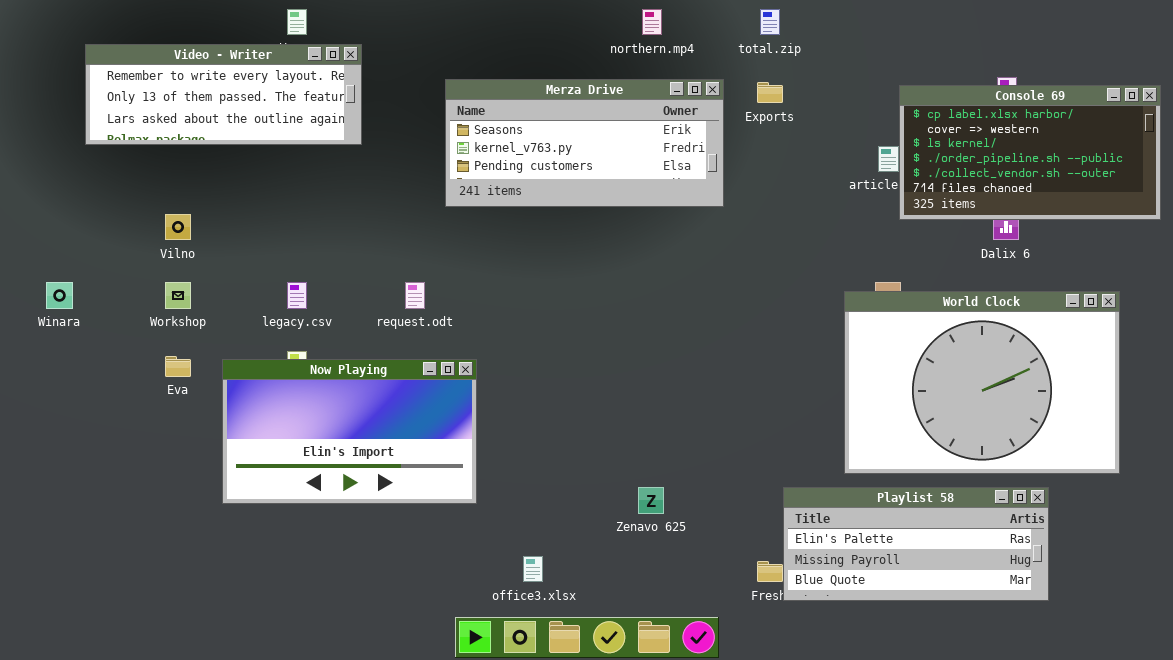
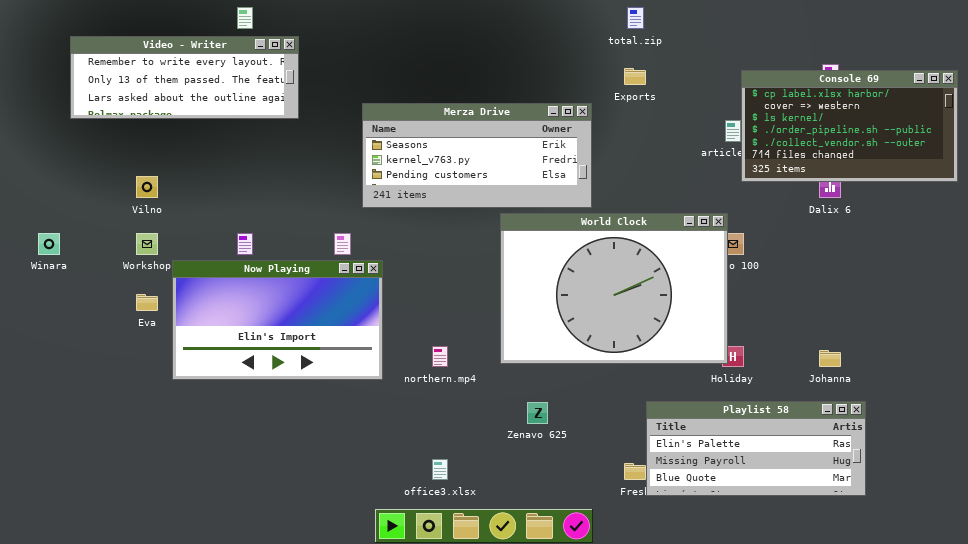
northern.mp4: [642,9,662,35] -> [432,346,448,367], moved
Merza Drive: [445,79,724,207] -> [362,103,592,208], moved
World Clock: [844,291,1120,474] -> [500,213,728,364], moved
Now Playing: [222,359,477,504] -> [172,260,383,380], moved

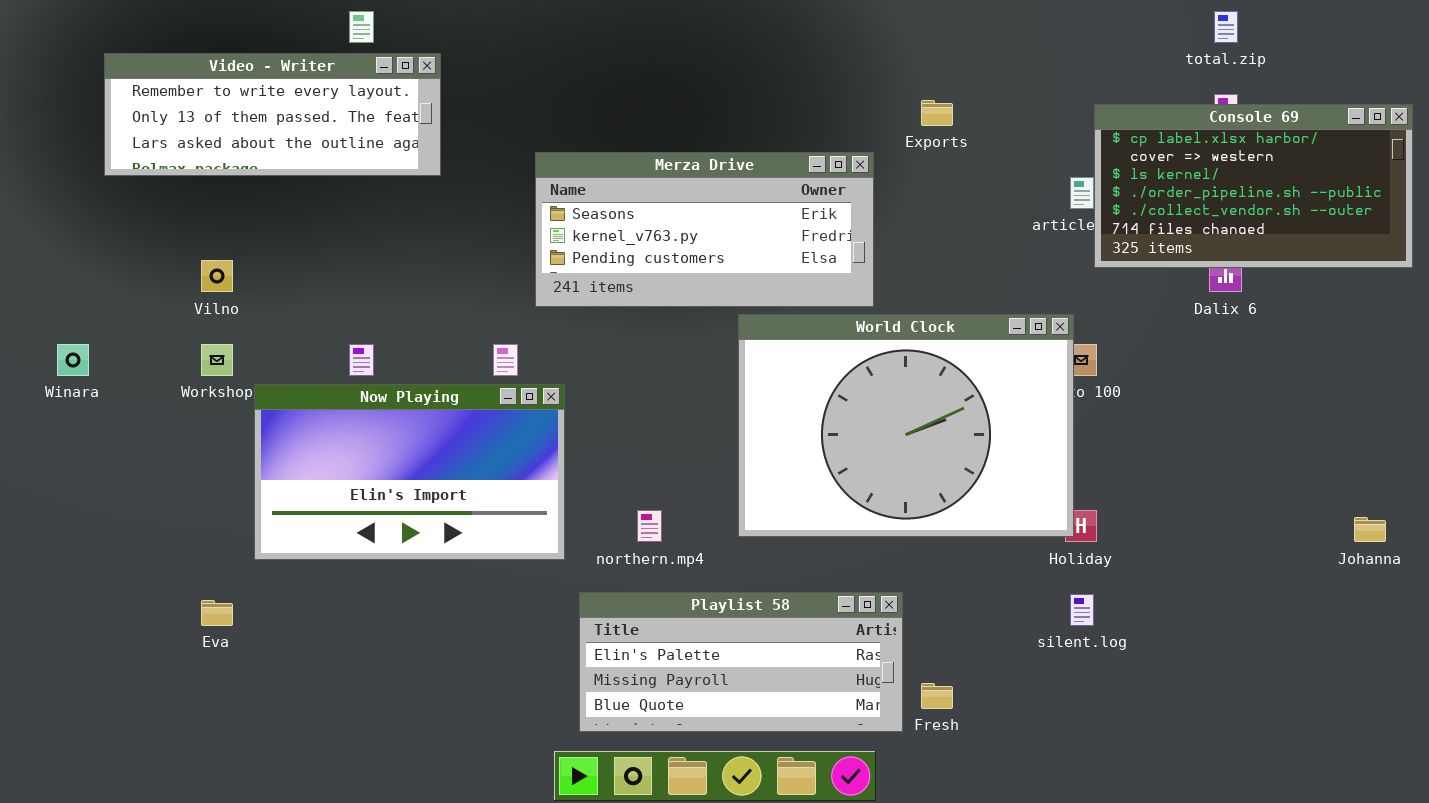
total.zip: [627,7,644,29] -> [1214,11,1238,43], moved
Eva: [136,294,158,311] -> [201,600,233,626], moved
Johanna: [819,350,841,367] -> [1354,517,1386,542], moved
Playlist 58: [646,401,866,496] -> [579,592,903,732], moved

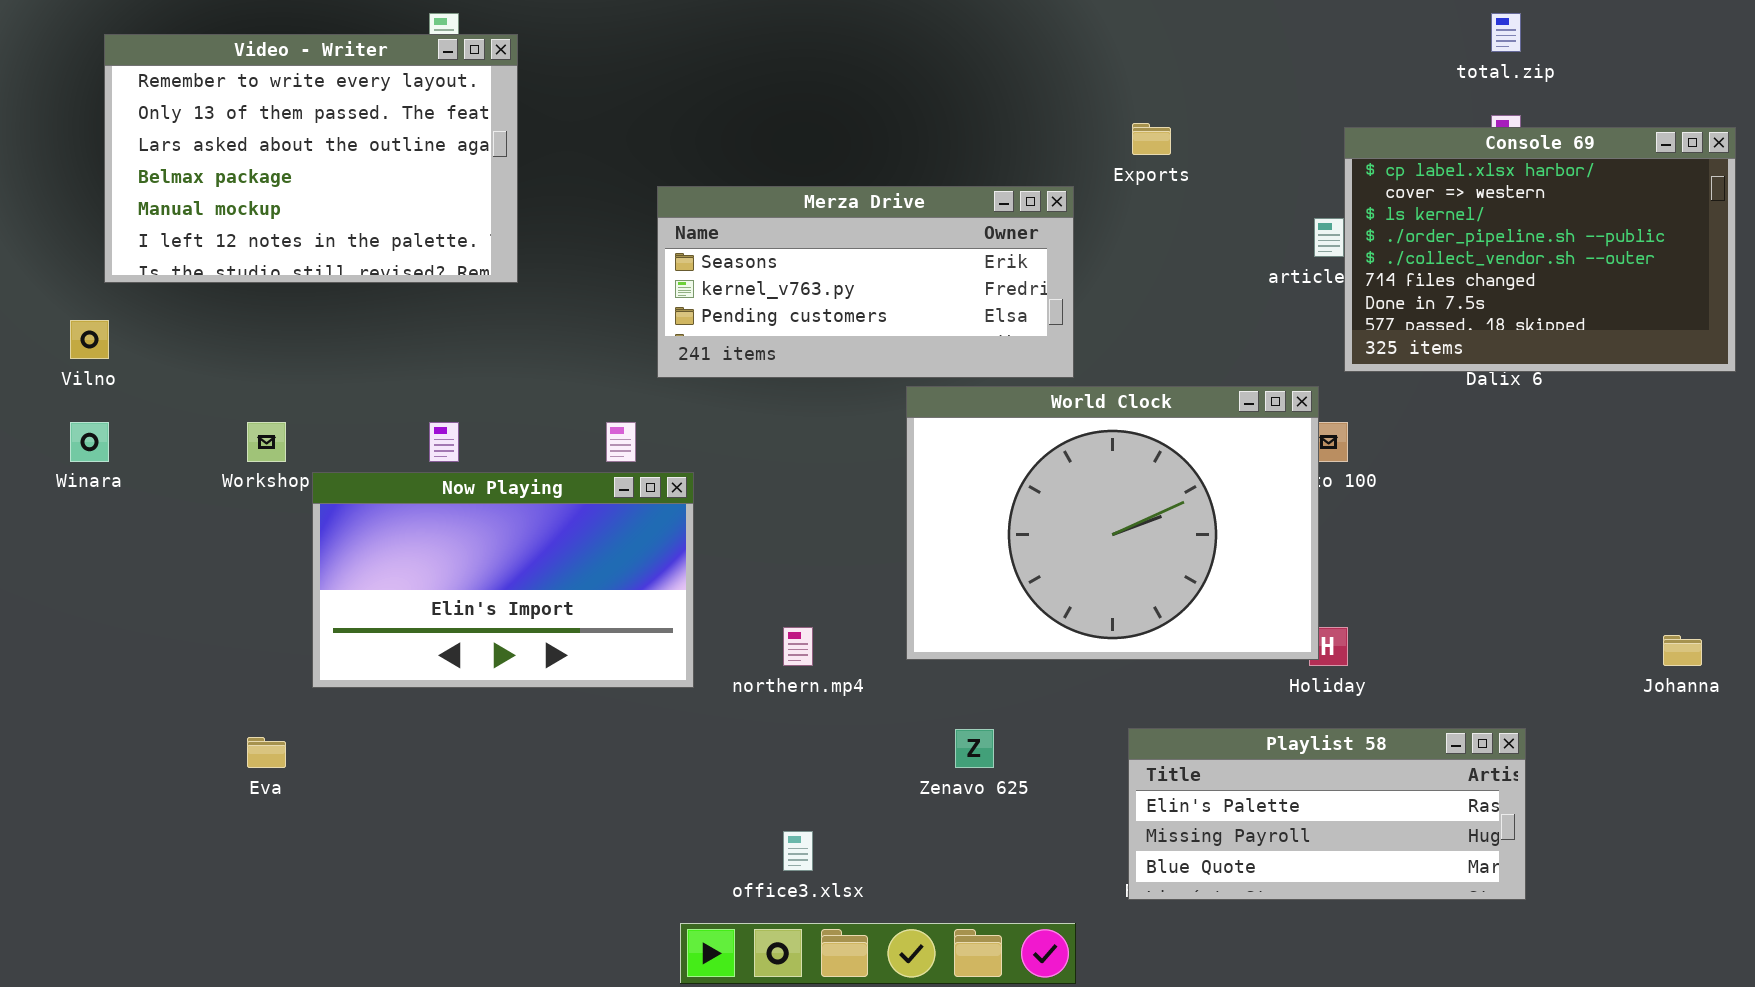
Video - Writer: [104,53,441,176] -> [104,34,518,283], moved, resized
Console 69: [1094,104,1413,268] -> [1344,127,1736,372], resized
Vilno: [201,260,233,292] -> [70,320,109,359], moved
Playlist 58: [579,592,903,732] -> [1128,728,1526,900], moved

